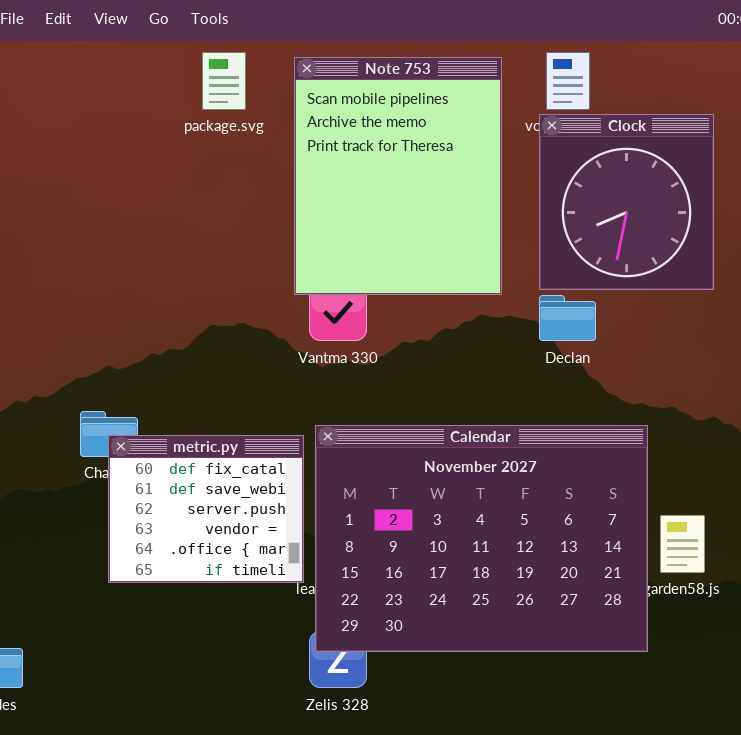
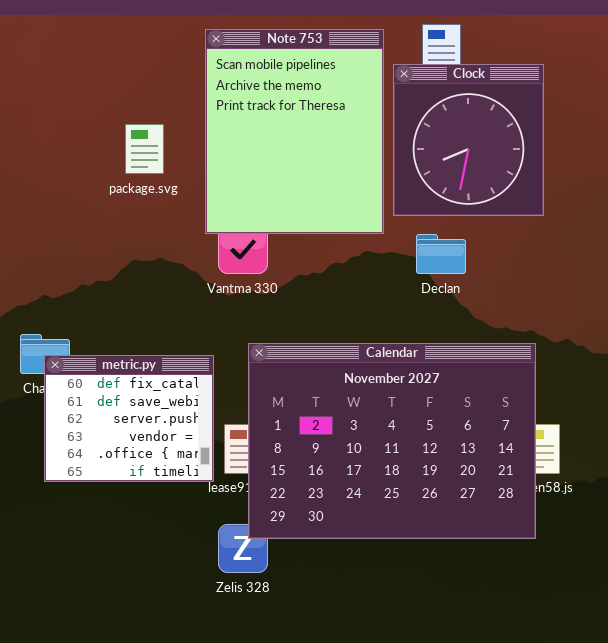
package.svg: [202,52,246,110] -> [125,124,164,174], moved
Clock: [539,114,714,290] -> [393,64,544,216], moved
Calendar: [315,425,648,652] -> [248,343,536,539], moved

